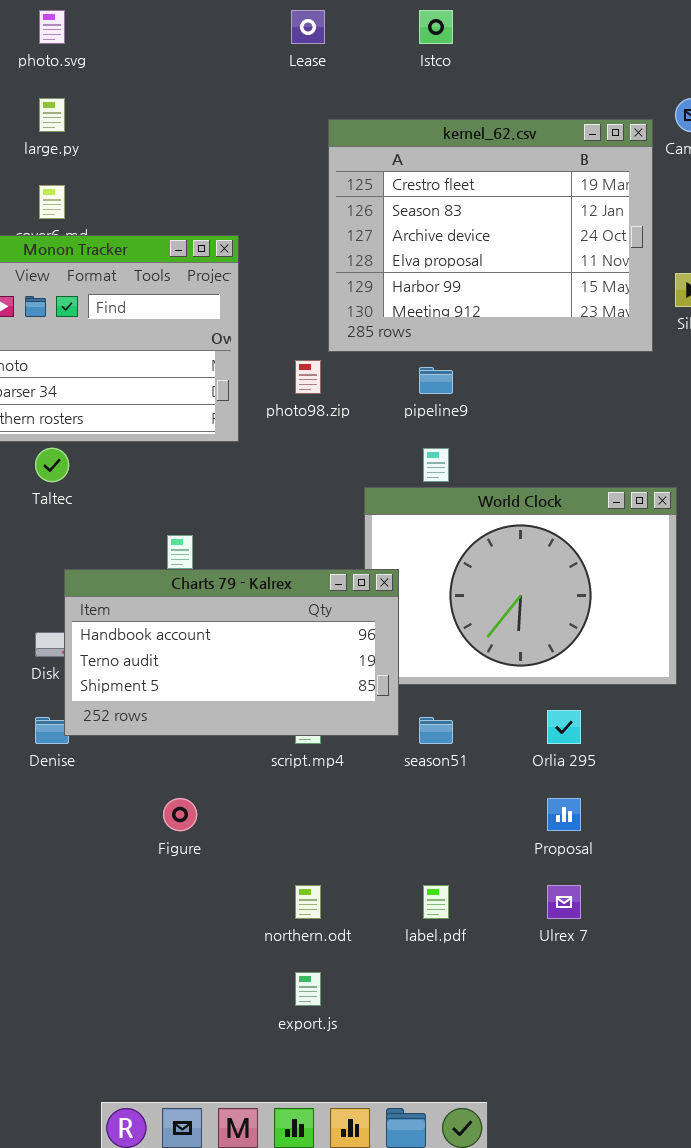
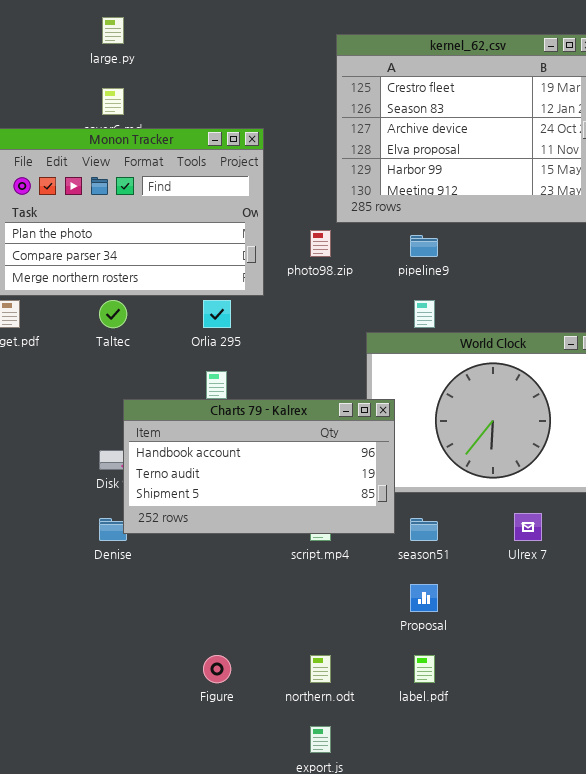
Orlia 295: [547,710,581,744] -> [203,300,231,328], moved
Figure: [163,798,197,831] -> [203,655,231,683], moved
Proposal: [547,798,581,831] -> [410,584,438,612], moved
Ulrex 7: [547,885,581,919] -> [514,513,542,541], moved

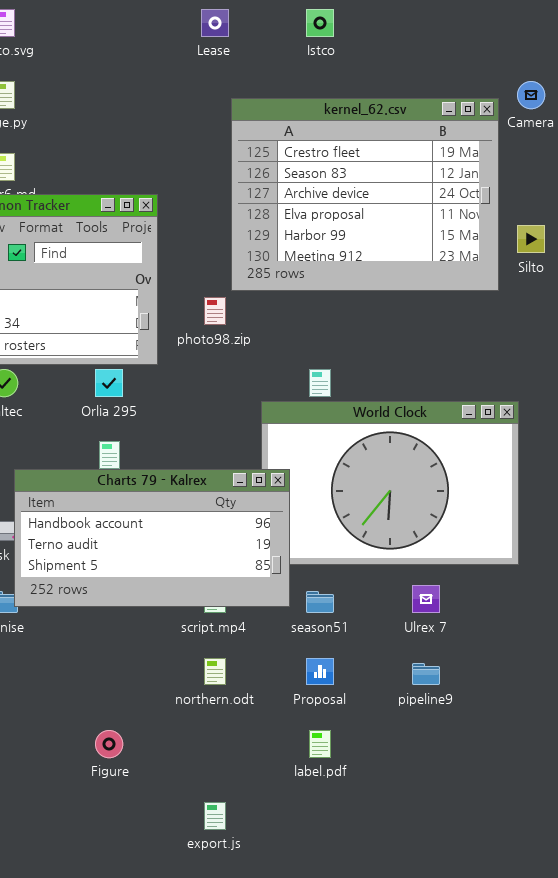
pipeline9: [410,235,438,257] -> [412,663,440,685], moved
northern.odt: [310,655,331,683] -> [204,658,226,685], moved

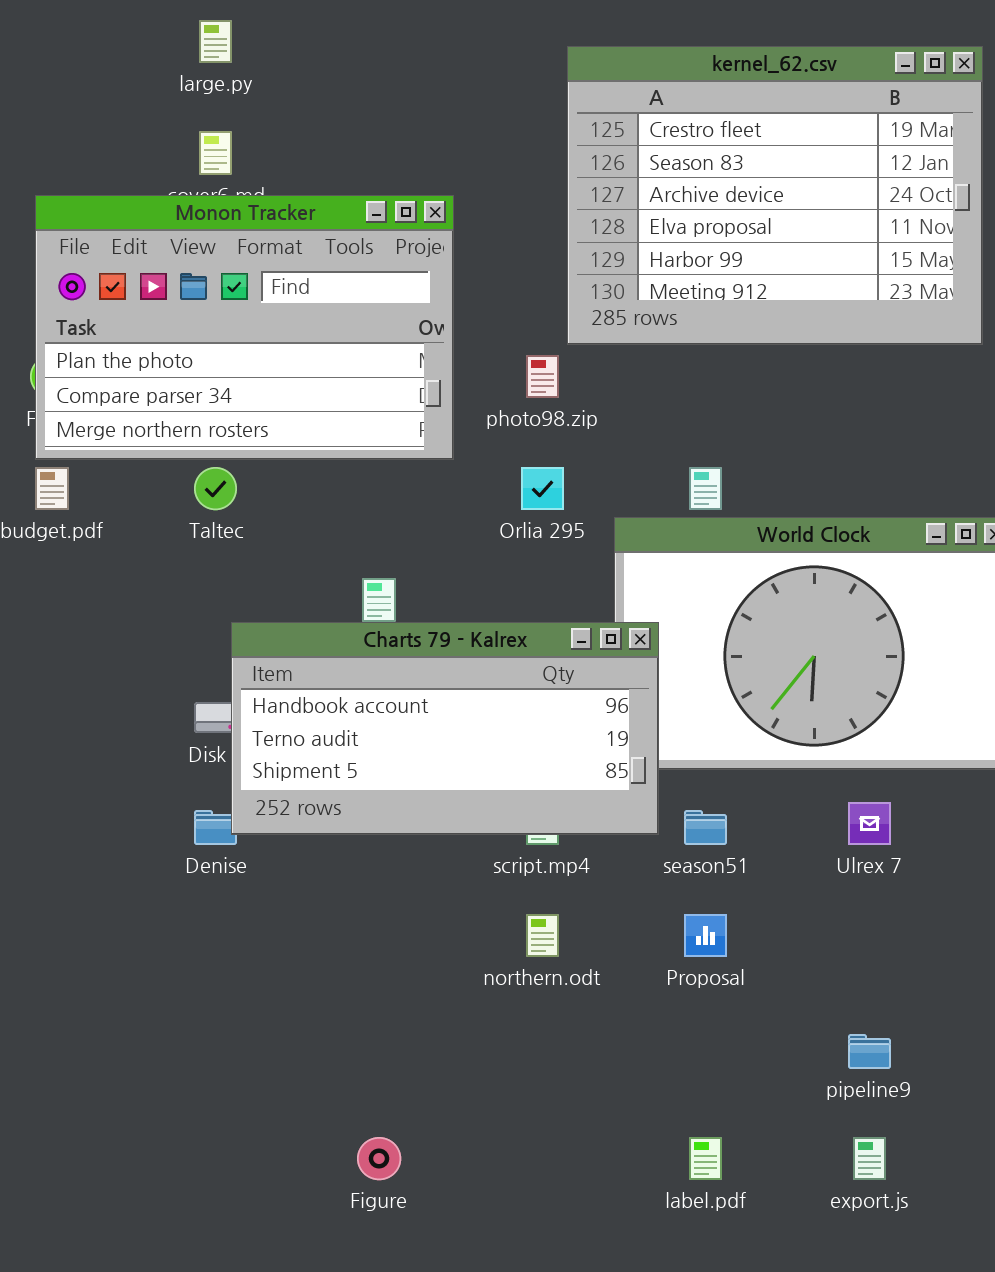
Orlia 295: [95,369,123,397] -> [521,467,564,510], moved
pipeline9: [412,663,440,685] -> [848,1034,891,1069], moved
Figure: [95,730,123,758] -> [357,1137,401,1180], moved
label.pdf: [309,730,331,758] -> [689,1137,722,1180], moved
export.js: [204,802,226,830] -> [853,1137,886,1180], moved

